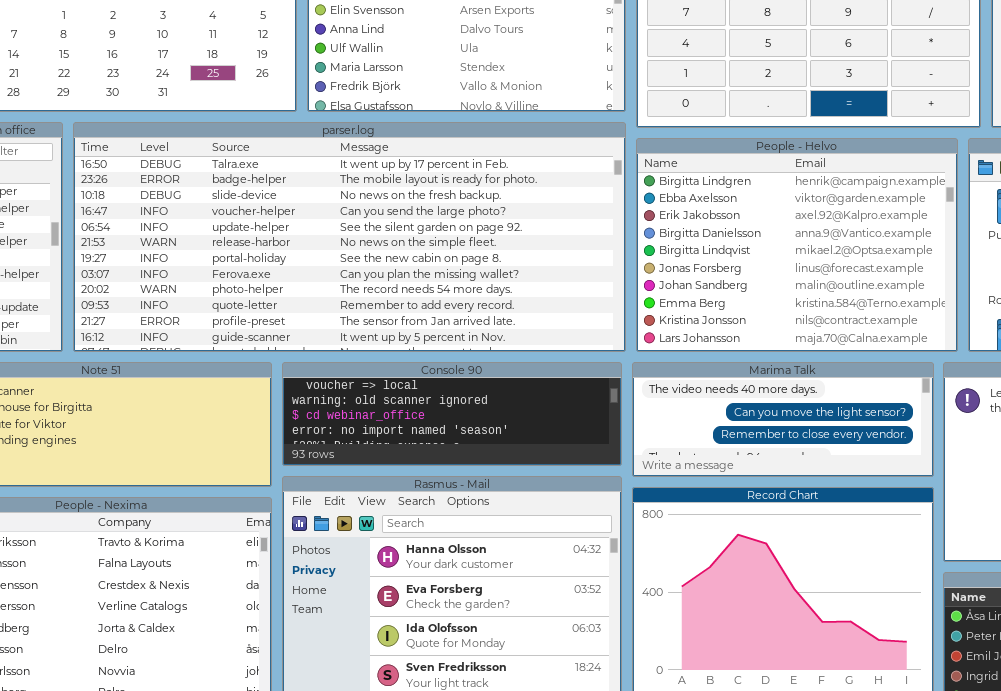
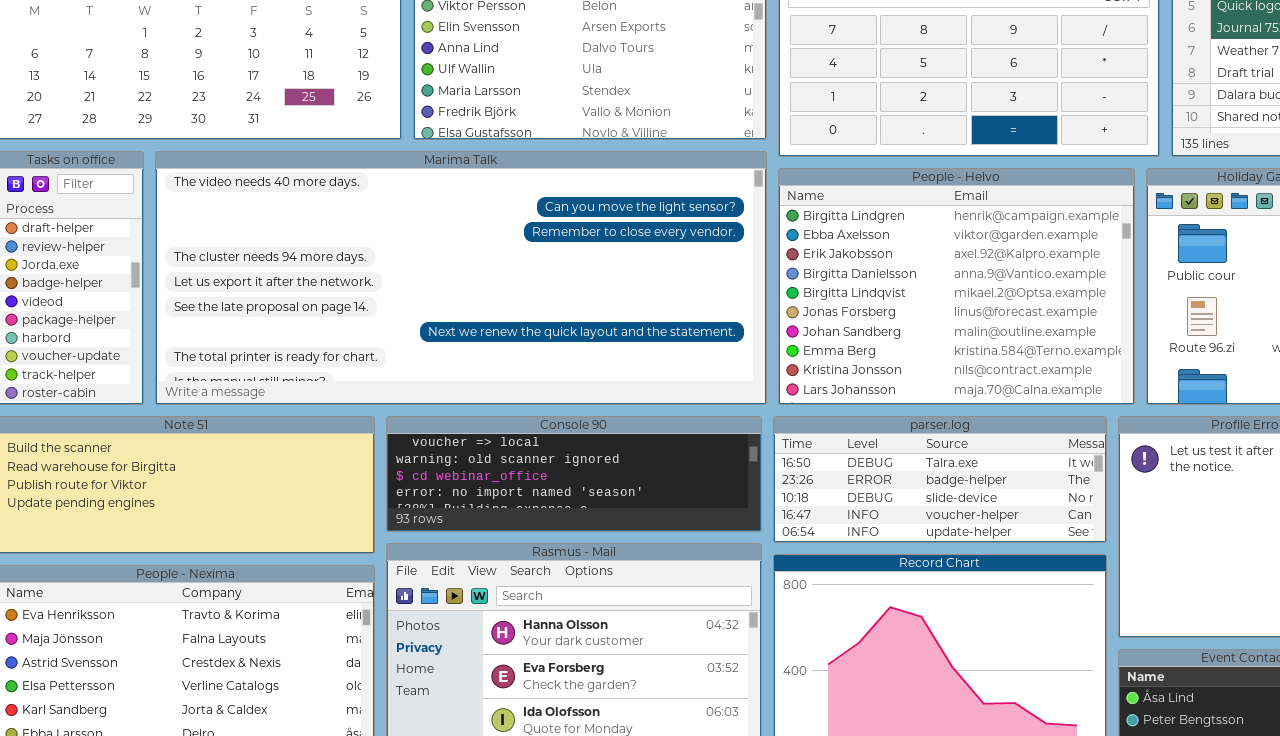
parser.log: [73,122,626,352] -> [773,416,1107,543], moved, resized
Marima Talk: [632,362,934,477] -> [155,151,767,405], moved, resized

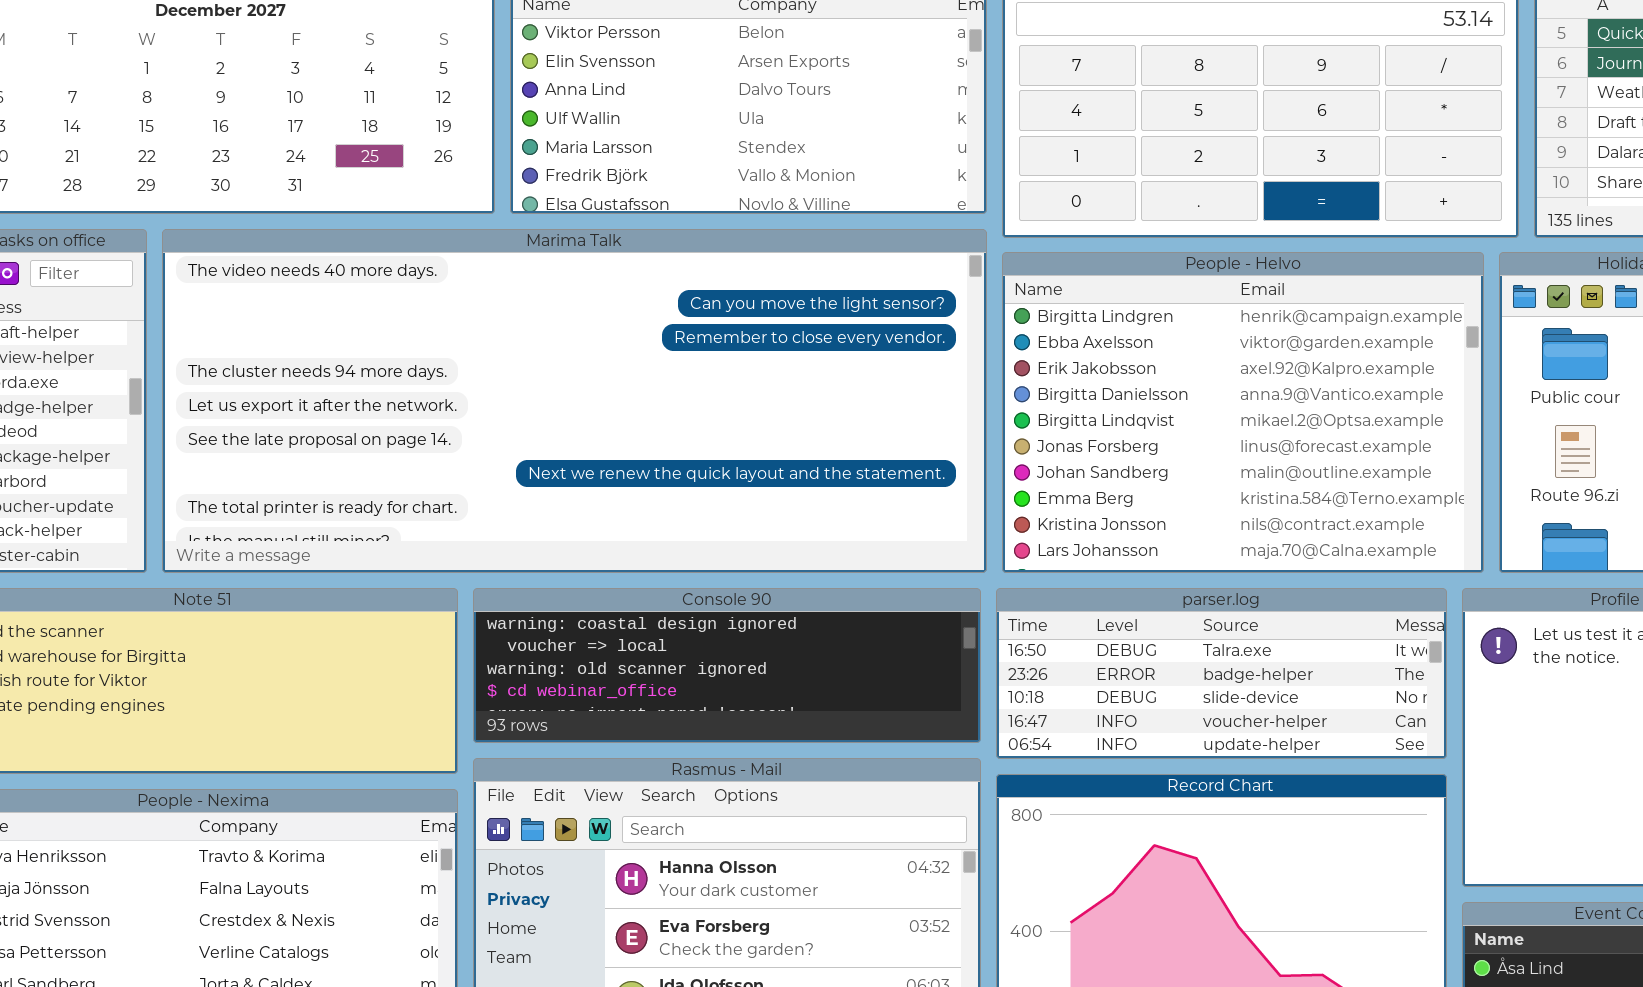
Console 90: [386,416,762,532] -> [473,588,981,743], scrolled up 1 row

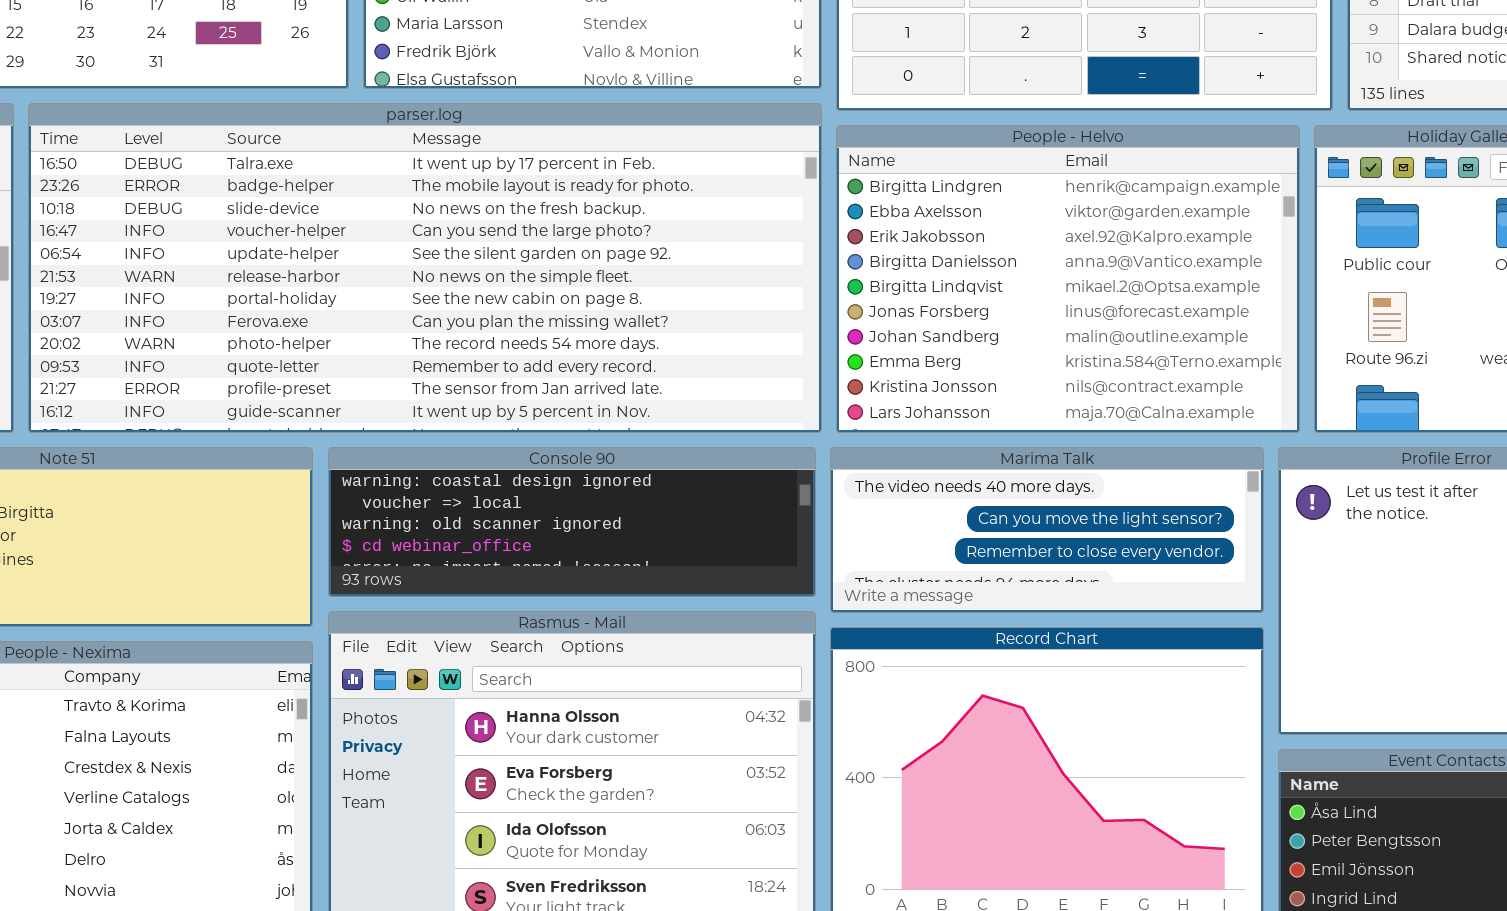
Marima Talk: [162,229,987,573] -> [830,447,1264,613], moved, resized
parser.log: [996,588,1447,759] -> [28,103,822,433], moved, resized

